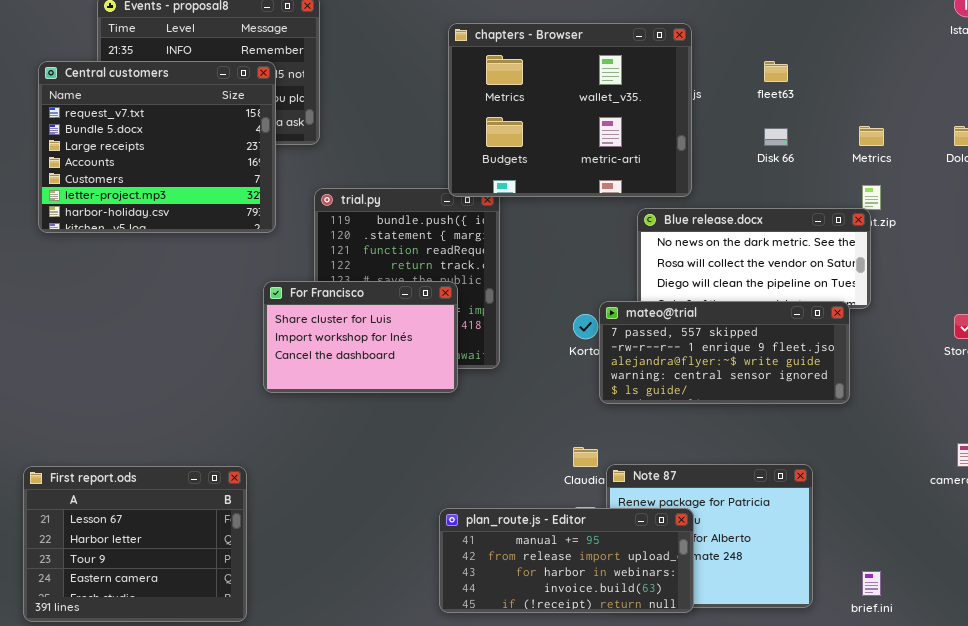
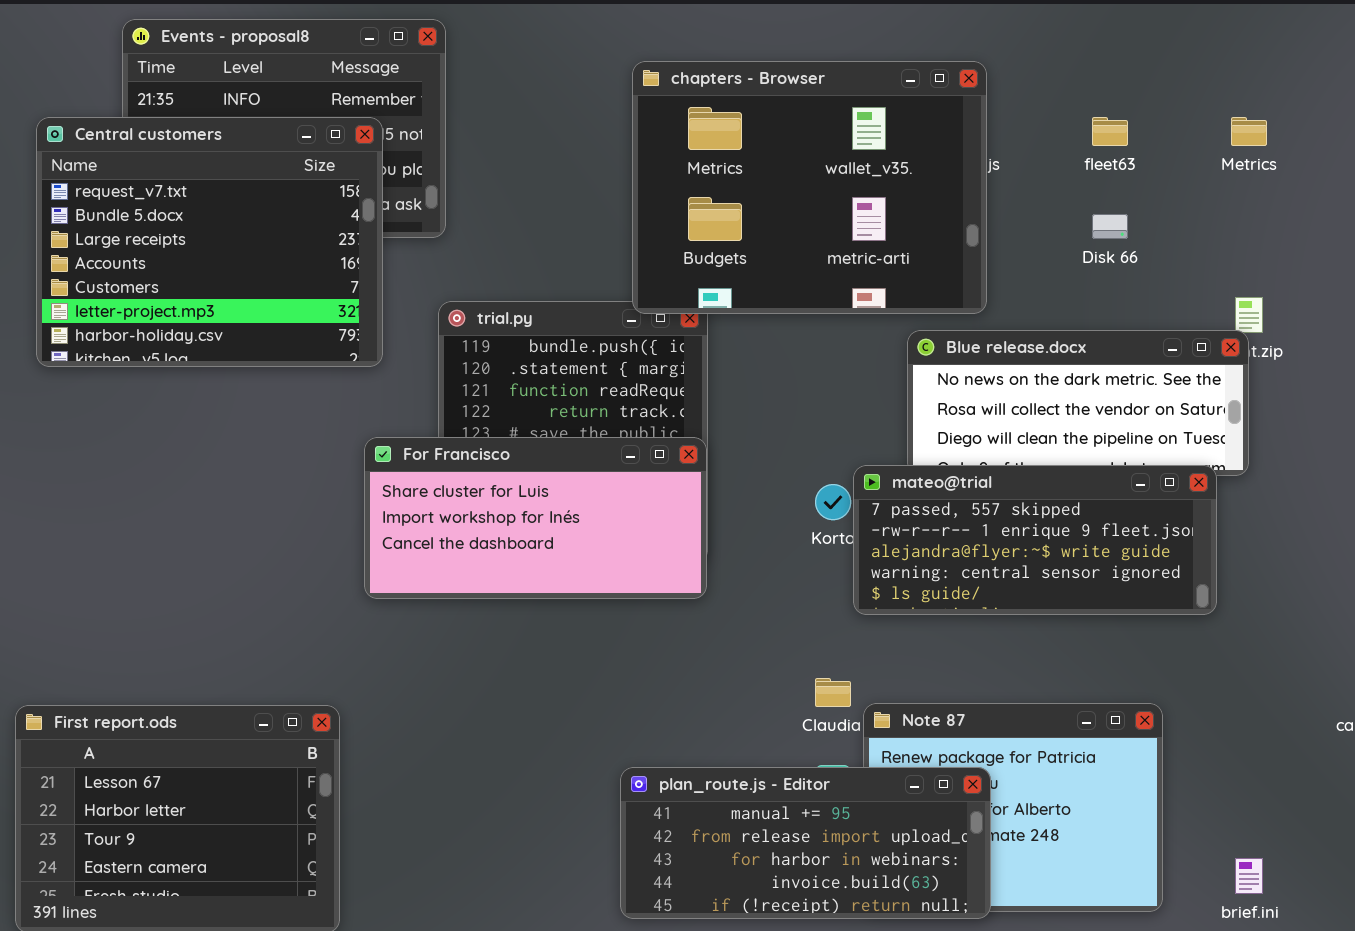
Metrics: [859,126,884,146] -> [1231,117,1267,146], moved
For Francisco: [263,281,458,393] -> [364,437,707,599], resized

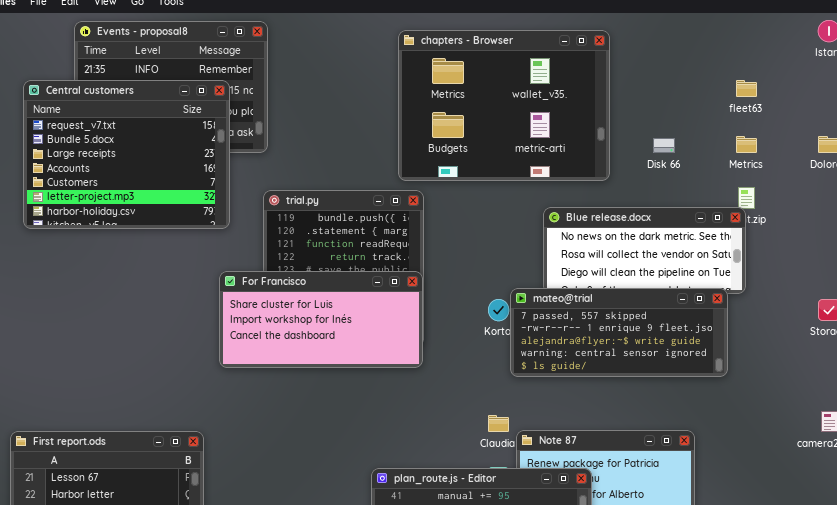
chapters - Browser: [632,61,987,314] -> [398,30,610,181], moved
fleet63: [1092,117,1128,146] -> [736,80,757,97], moved
Metrics: [1231,117,1267,146] -> [736,136,757,153], moved

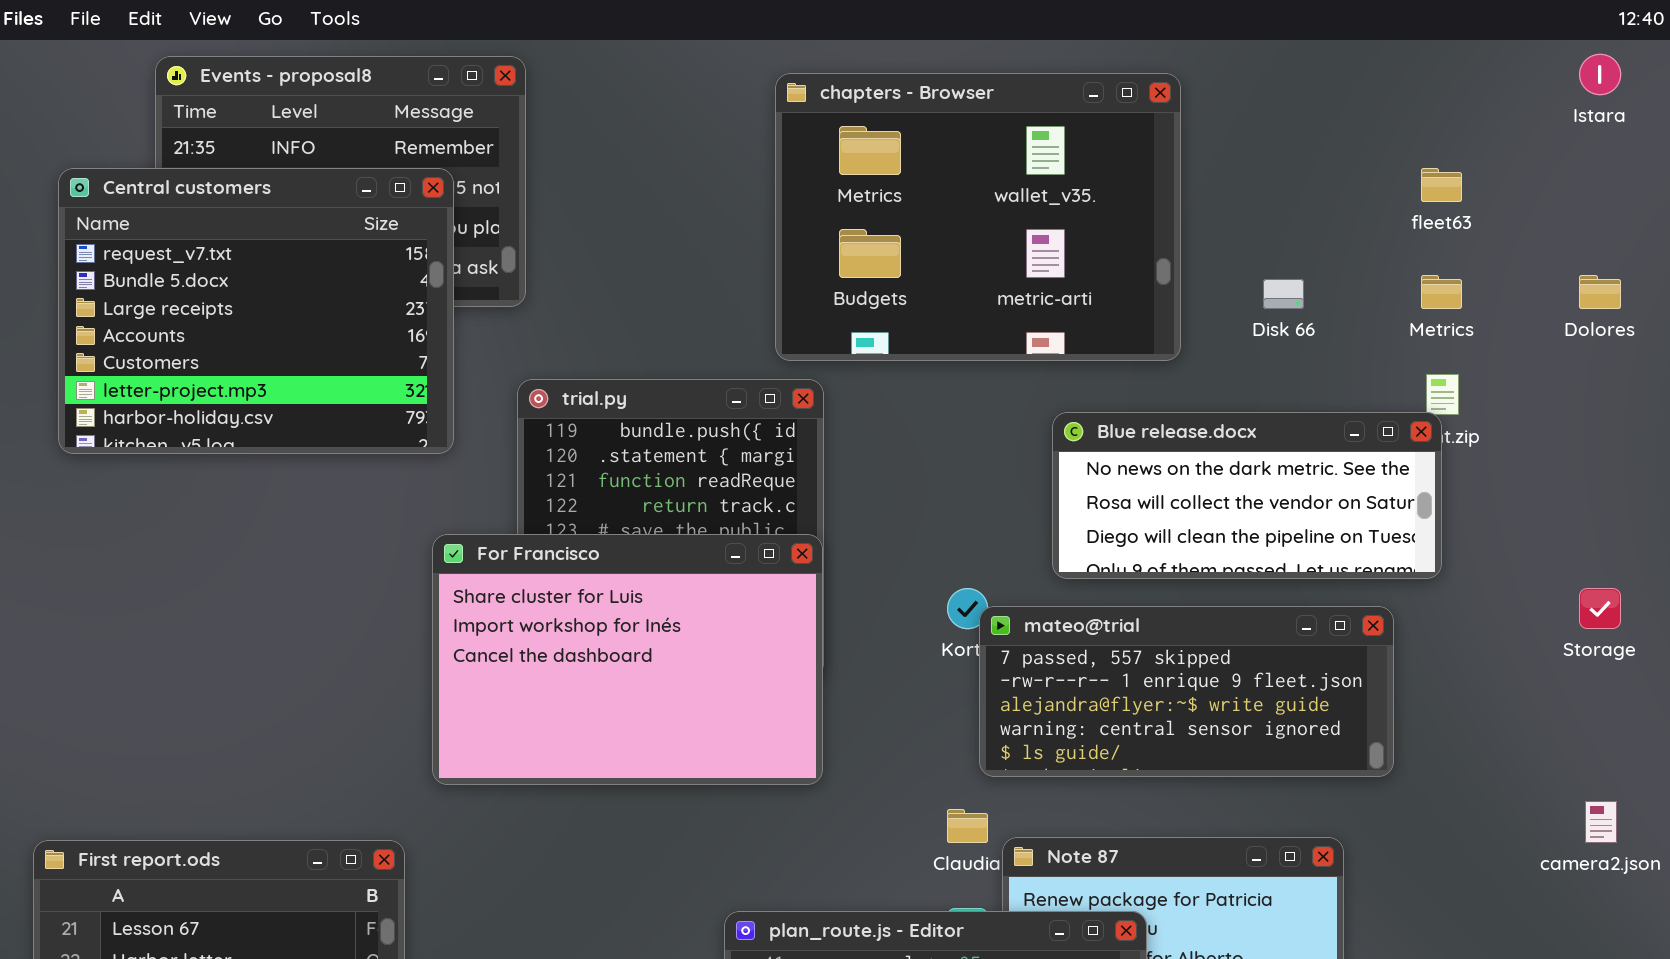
For Francisco: [219,271,423,368] -> [432,534,823,785], resized
mateo@trial: [510,288,728,377] -> [979,606,1394,777], moved

